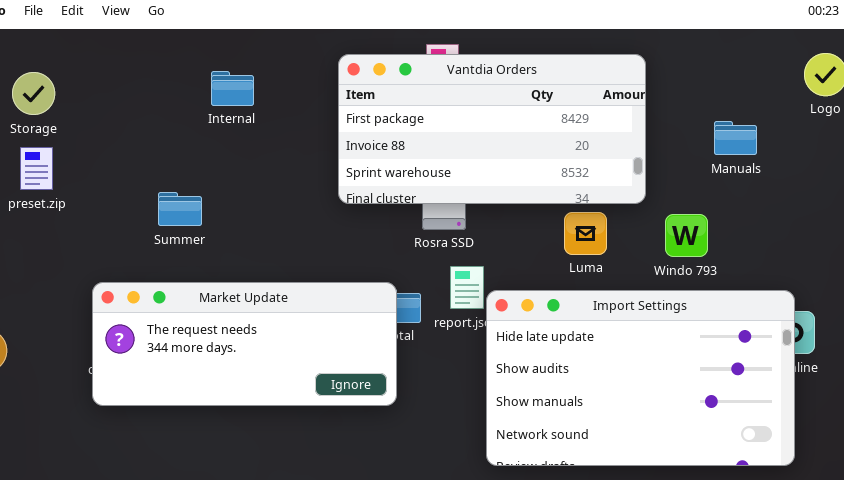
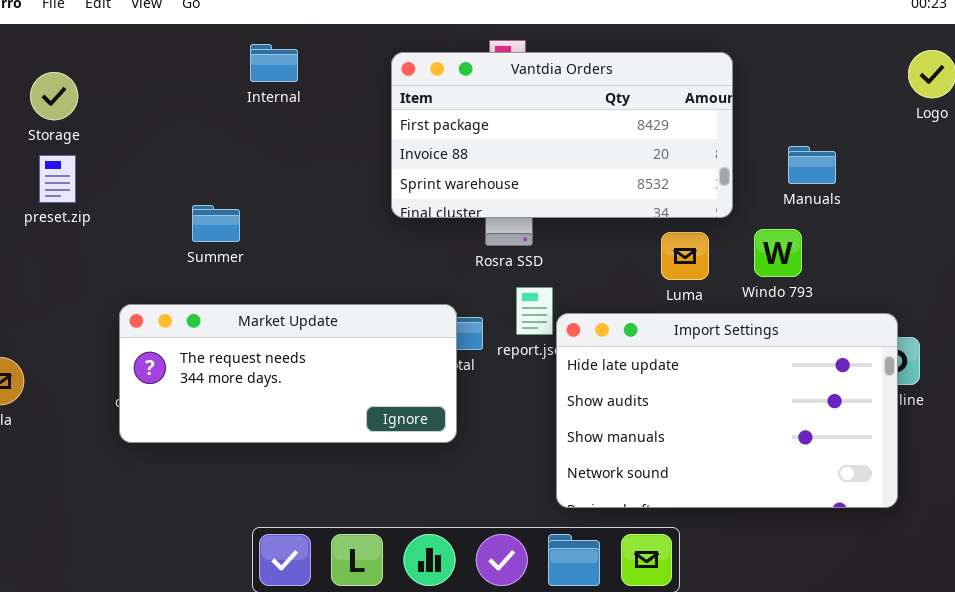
Internal: [211,71,254,106] -> [250,44,298,82], moved
Manuals: [714,121,757,155] -> [788,146,836,184], moved
Luma: [564,212,607,255] -> [661,232,709,280], moved

